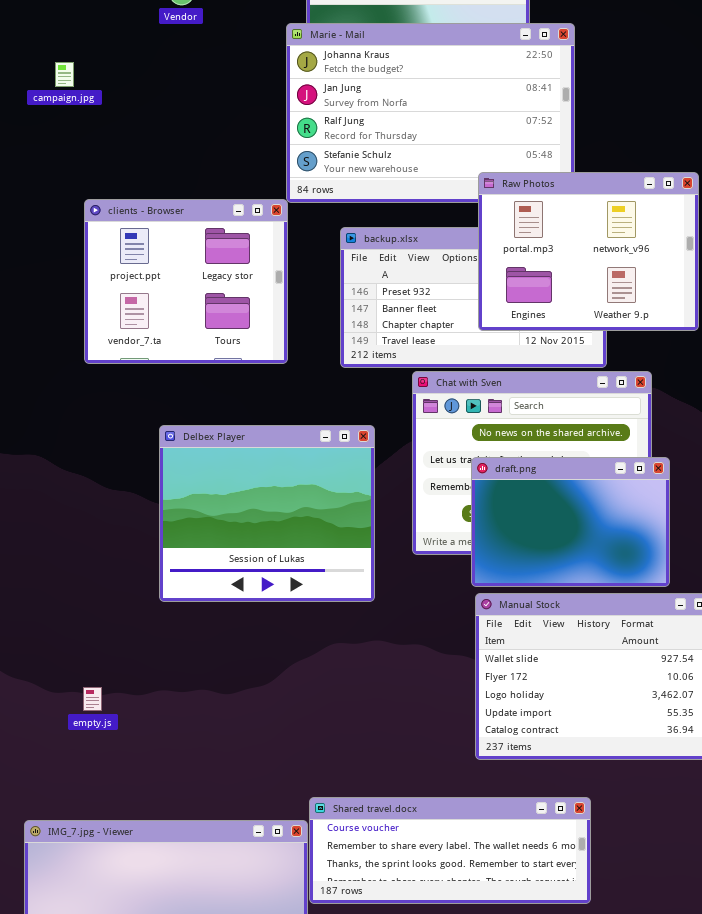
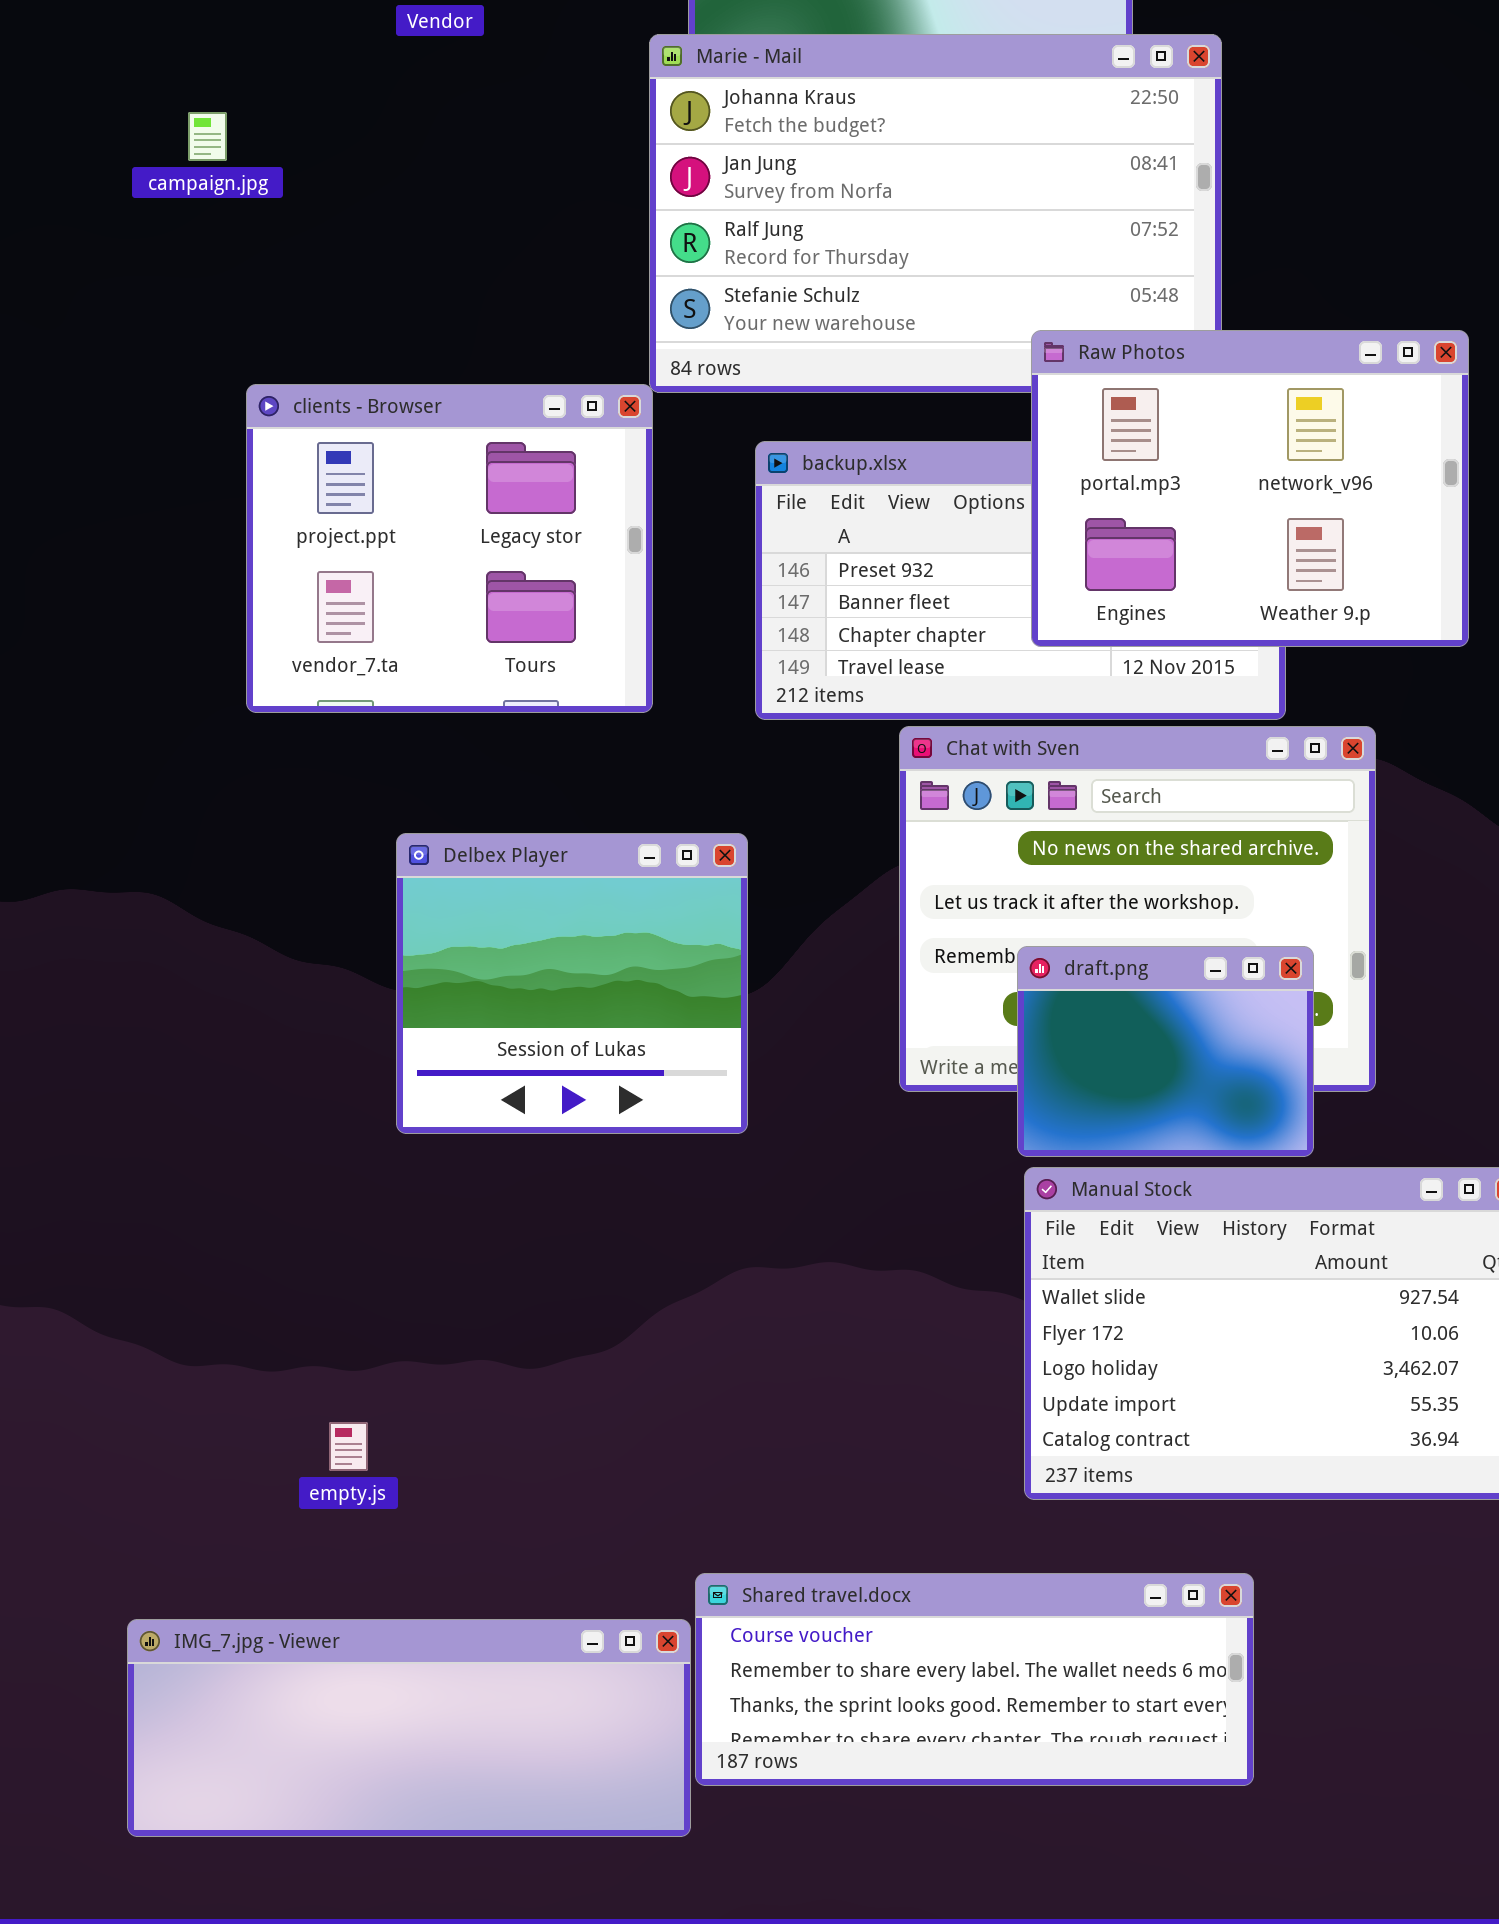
Delbex Player: [159,425,375,602] -> [396,833,748,1134], resized
draft.png: [471,457,670,587] -> [1017,946,1314,1157], resized
empty.js: [83,687,102,711] -> [329,1422,368,1471], moved

